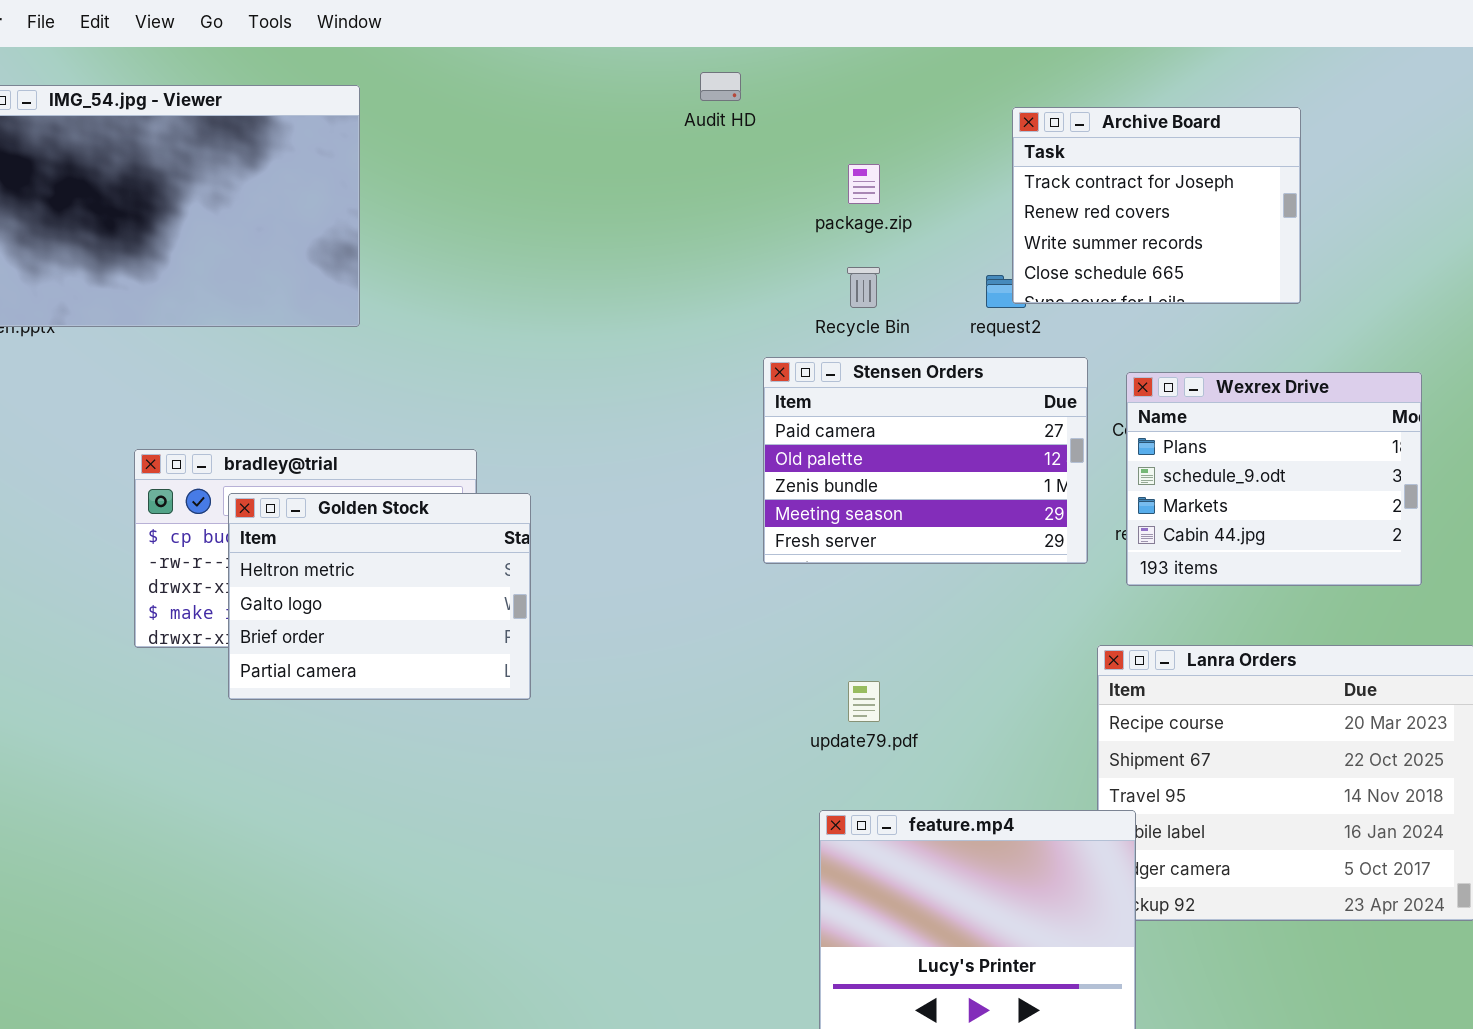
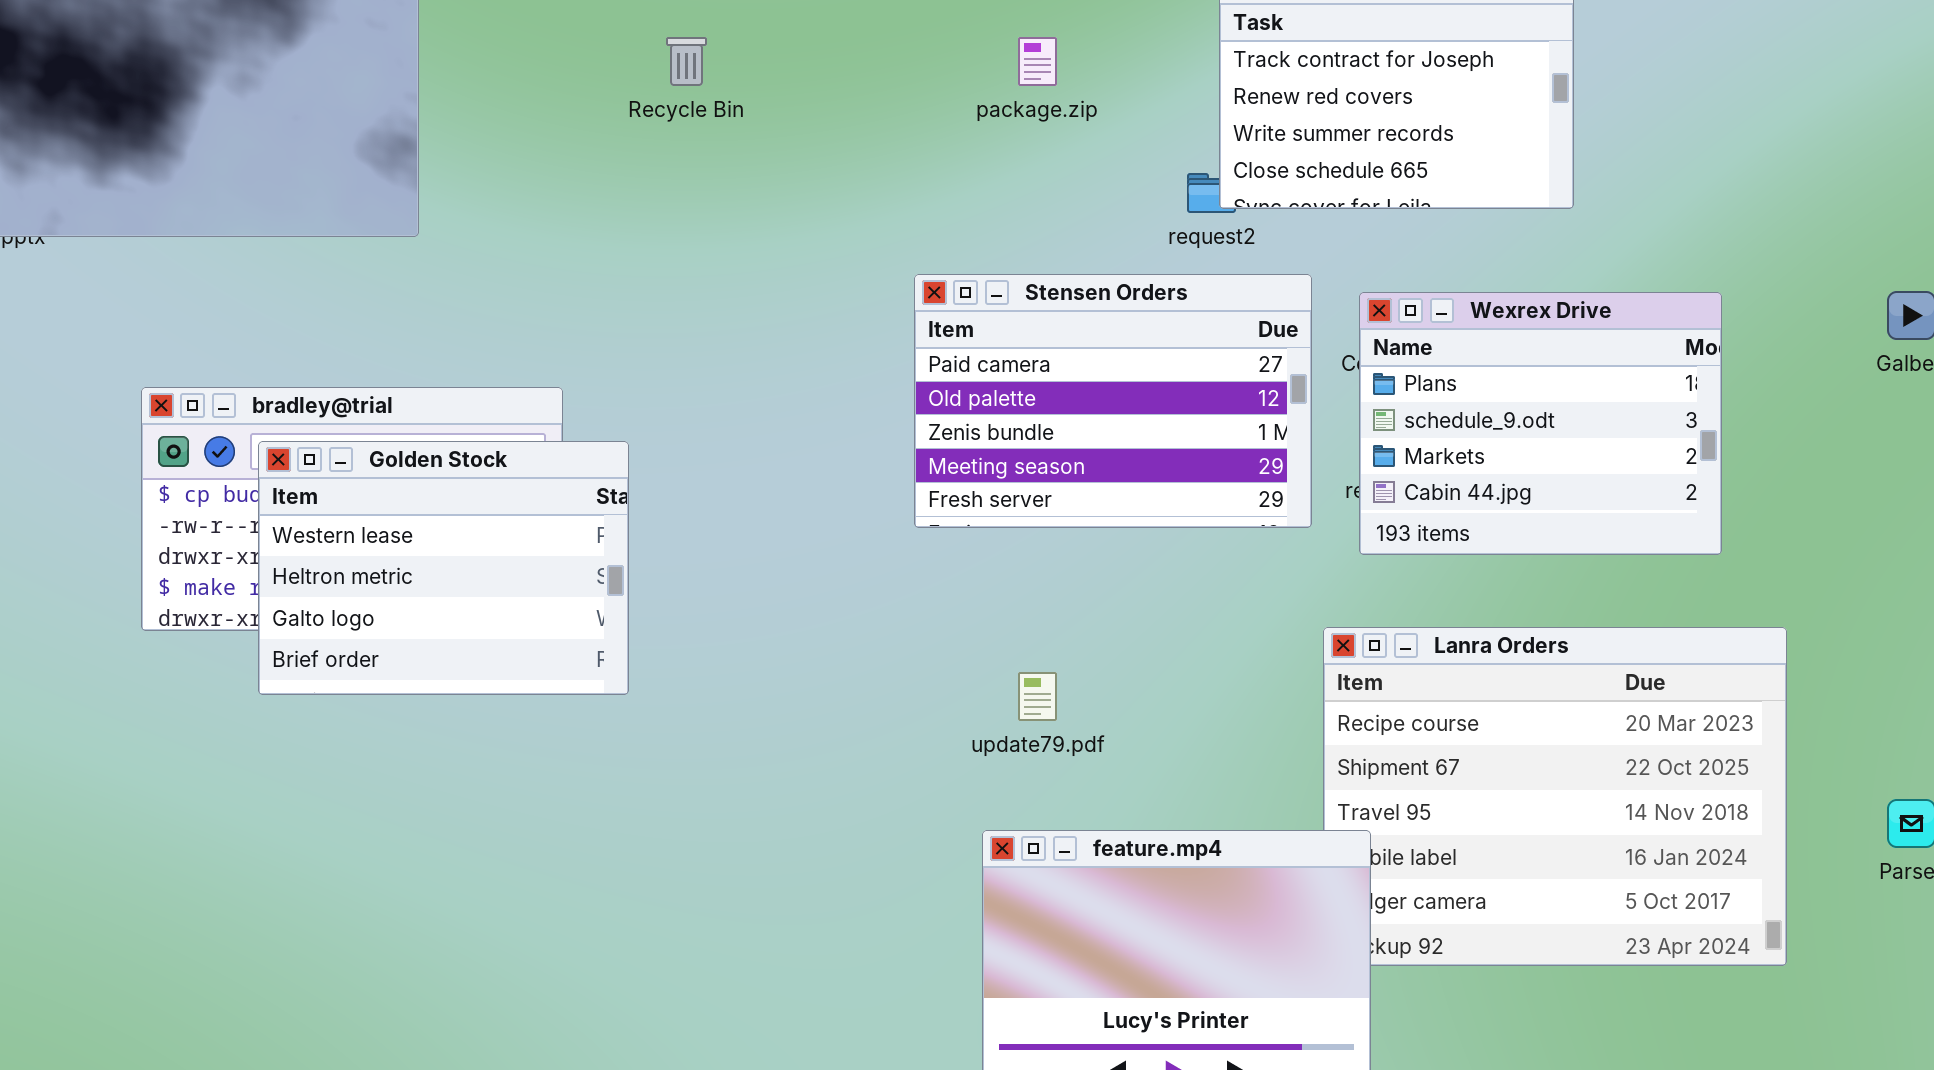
Recycle Bin: [847,267,880,308] -> [666,37,707,86], moved
Golden Stock: [228,493,531,700] -> [258,441,629,695], scrolled up 1 row

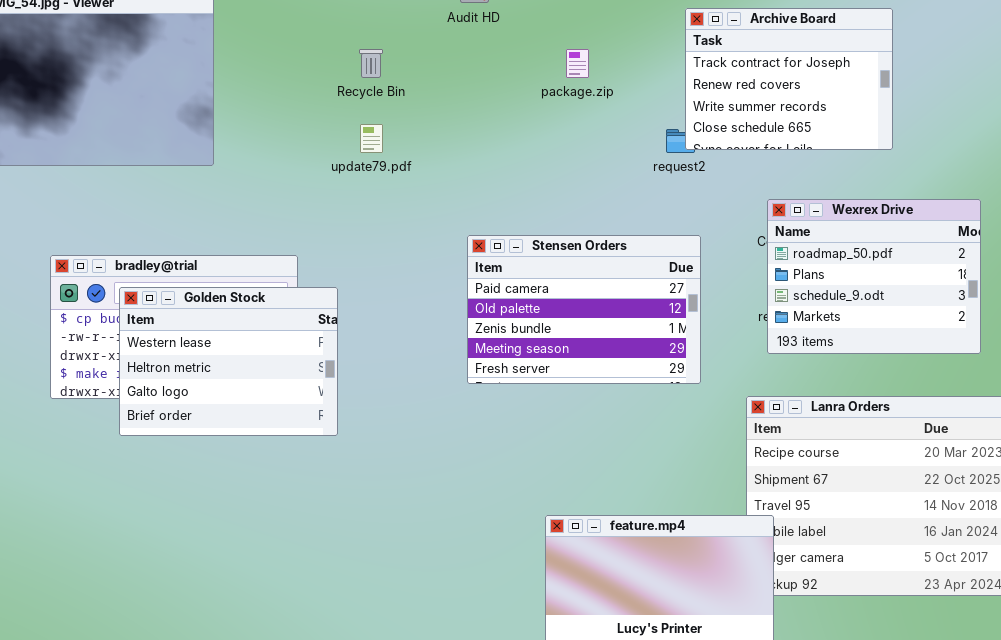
Stensen Orders: [914,274,1312,528] -> [467,235,701,384], moved
Wexrex Drive: [1359,292,1722,555] -> [767,199,981,354], scrolled up 1 row
update79.pdf: [1018,672,1057,721] -> [360,124,383,153], moved

